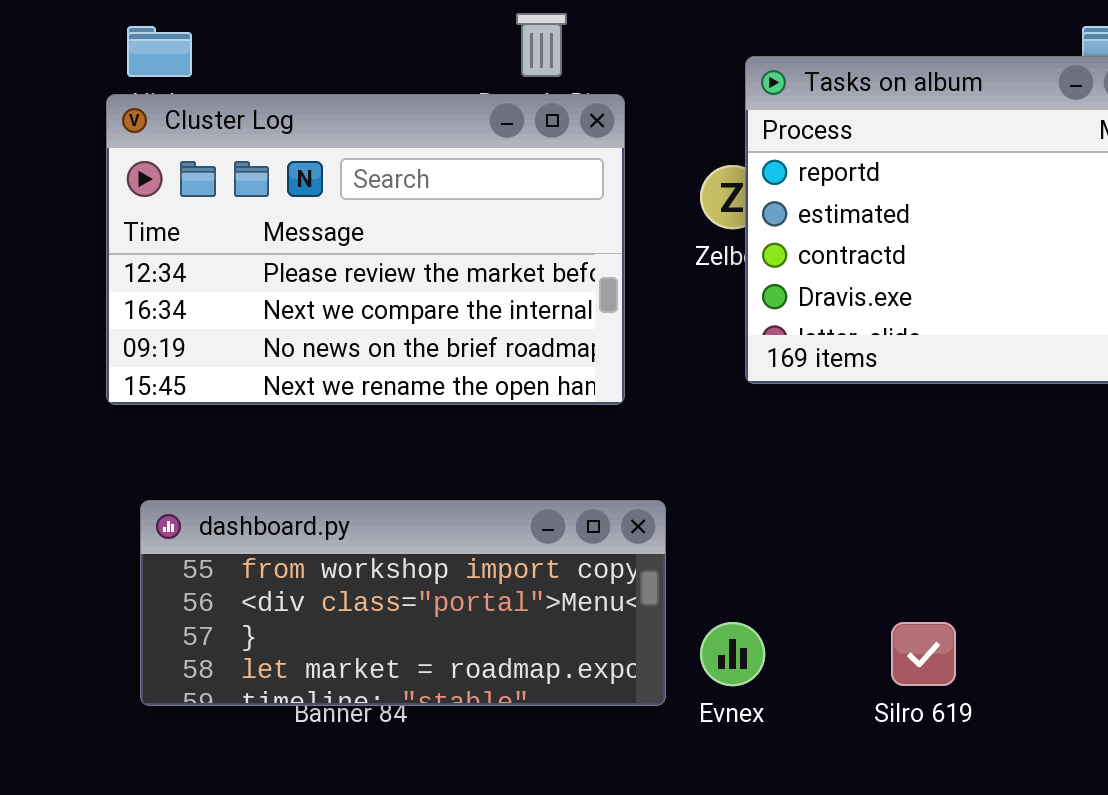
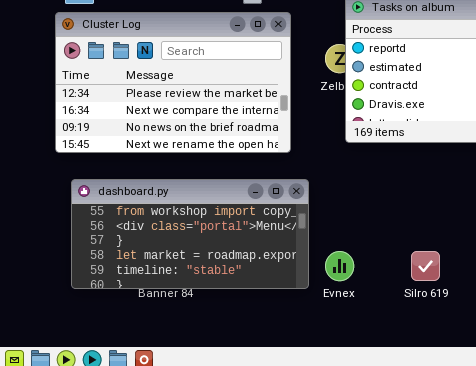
dashboard.py: [140,500,666,706] -> [71,179,309,289], resized

